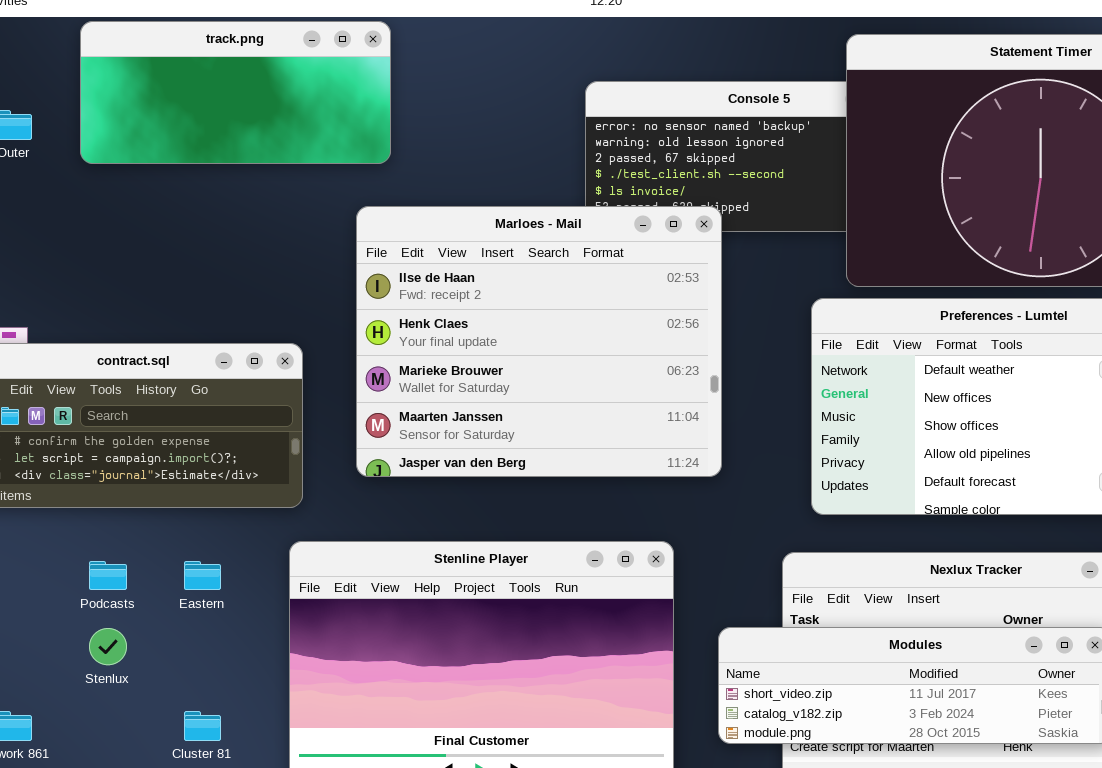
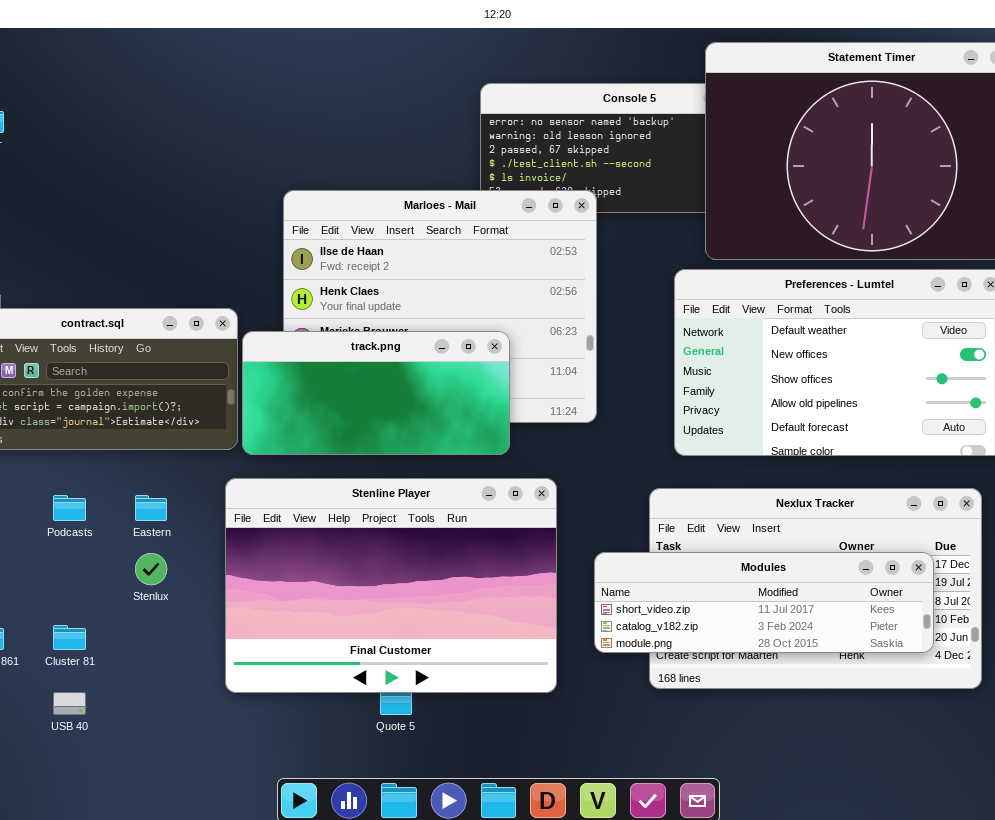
track.png: [80,21,391,164] -> [242,331,510,455], moved
Stenlux: [89,628,127,665] -> [135,553,167,585], moved
Cluster 81: [184,711,221,741] -> [53,625,86,650], moved

